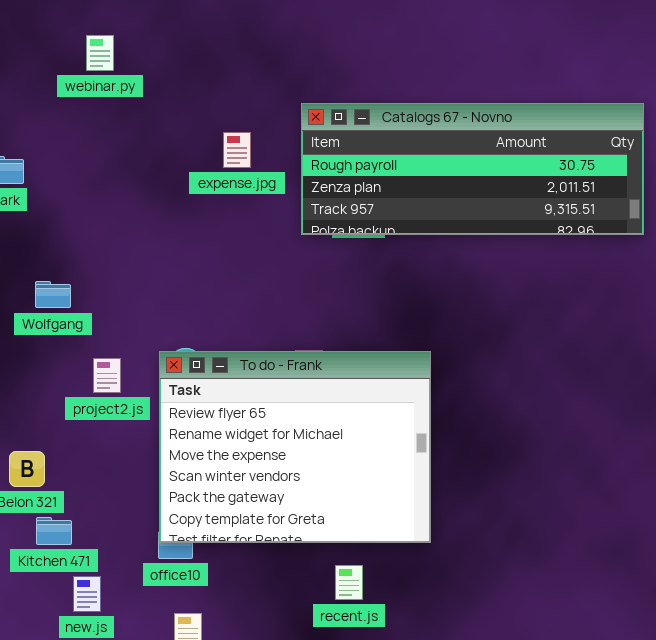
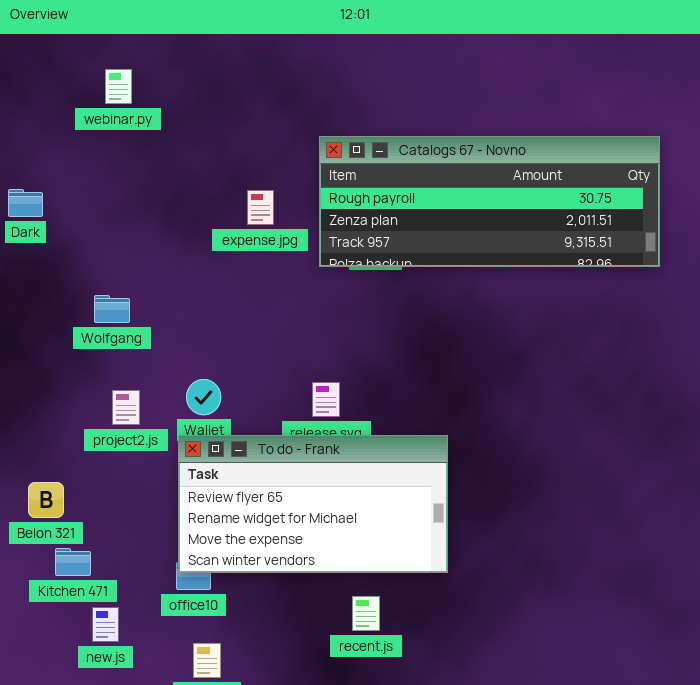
expense.jpg: [223,132,251,168] -> [247,190,274,225], moved
Wolfgang: [35,281,71,308] -> [94,295,130,323], moved
To do - Frank: [159,351,431,543] -> [178,435,448,573], resized

